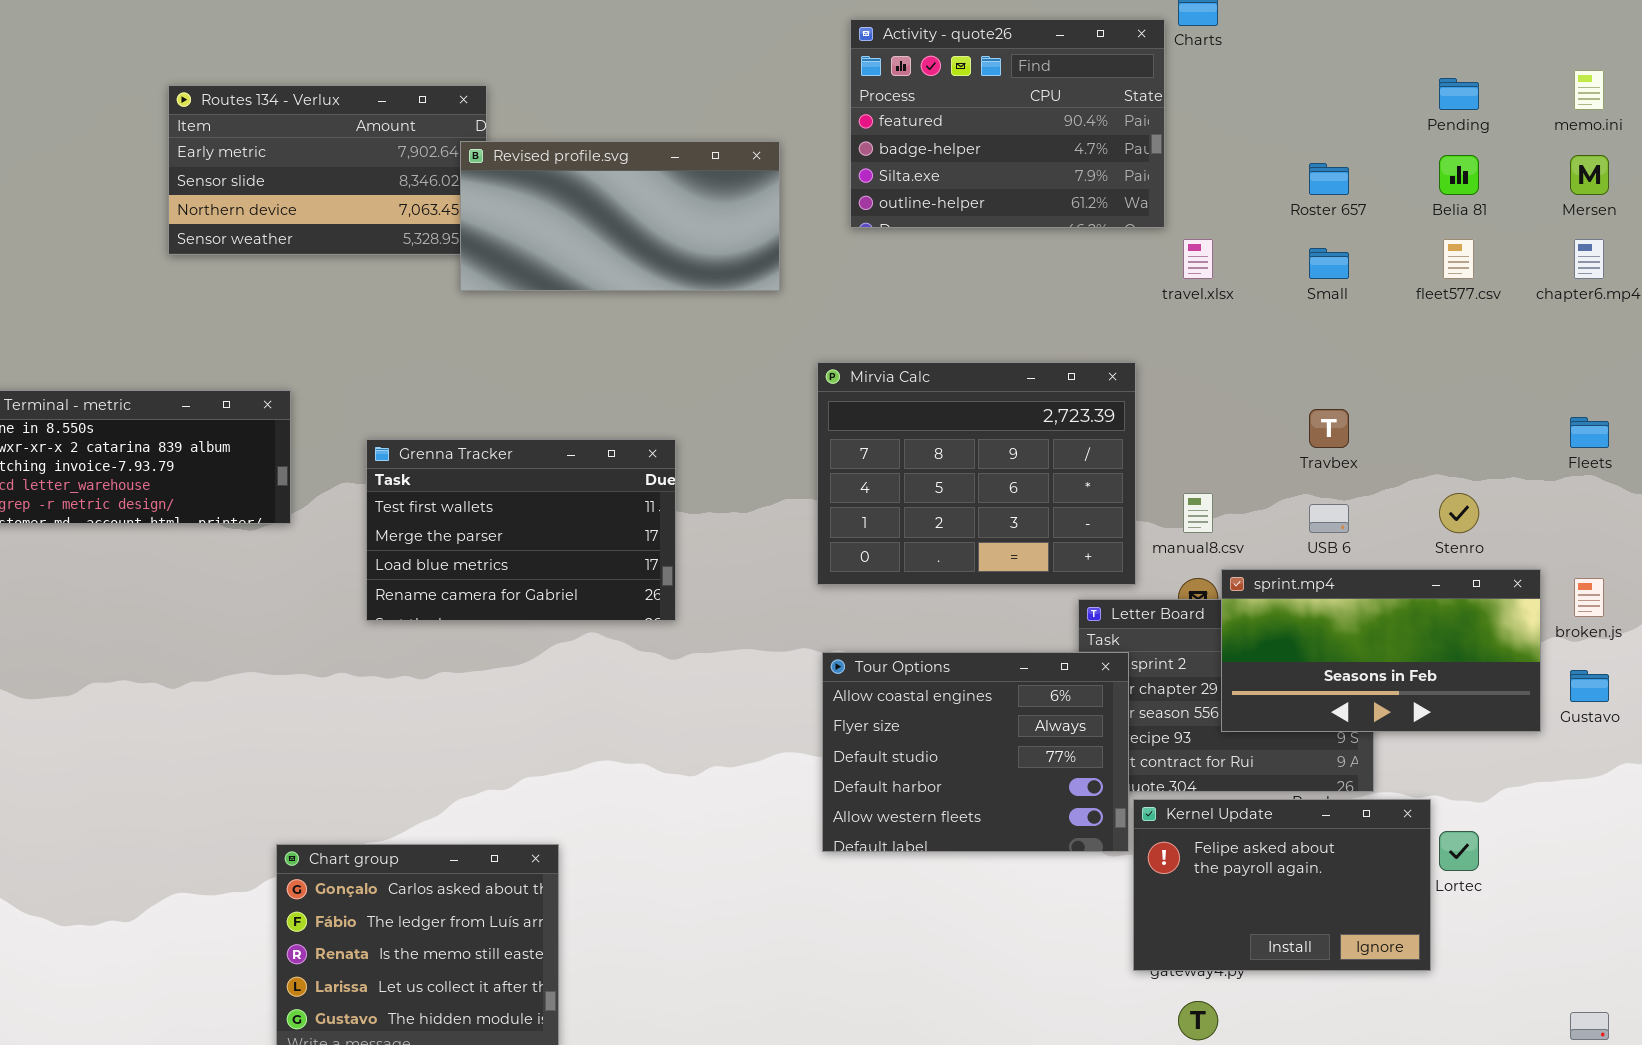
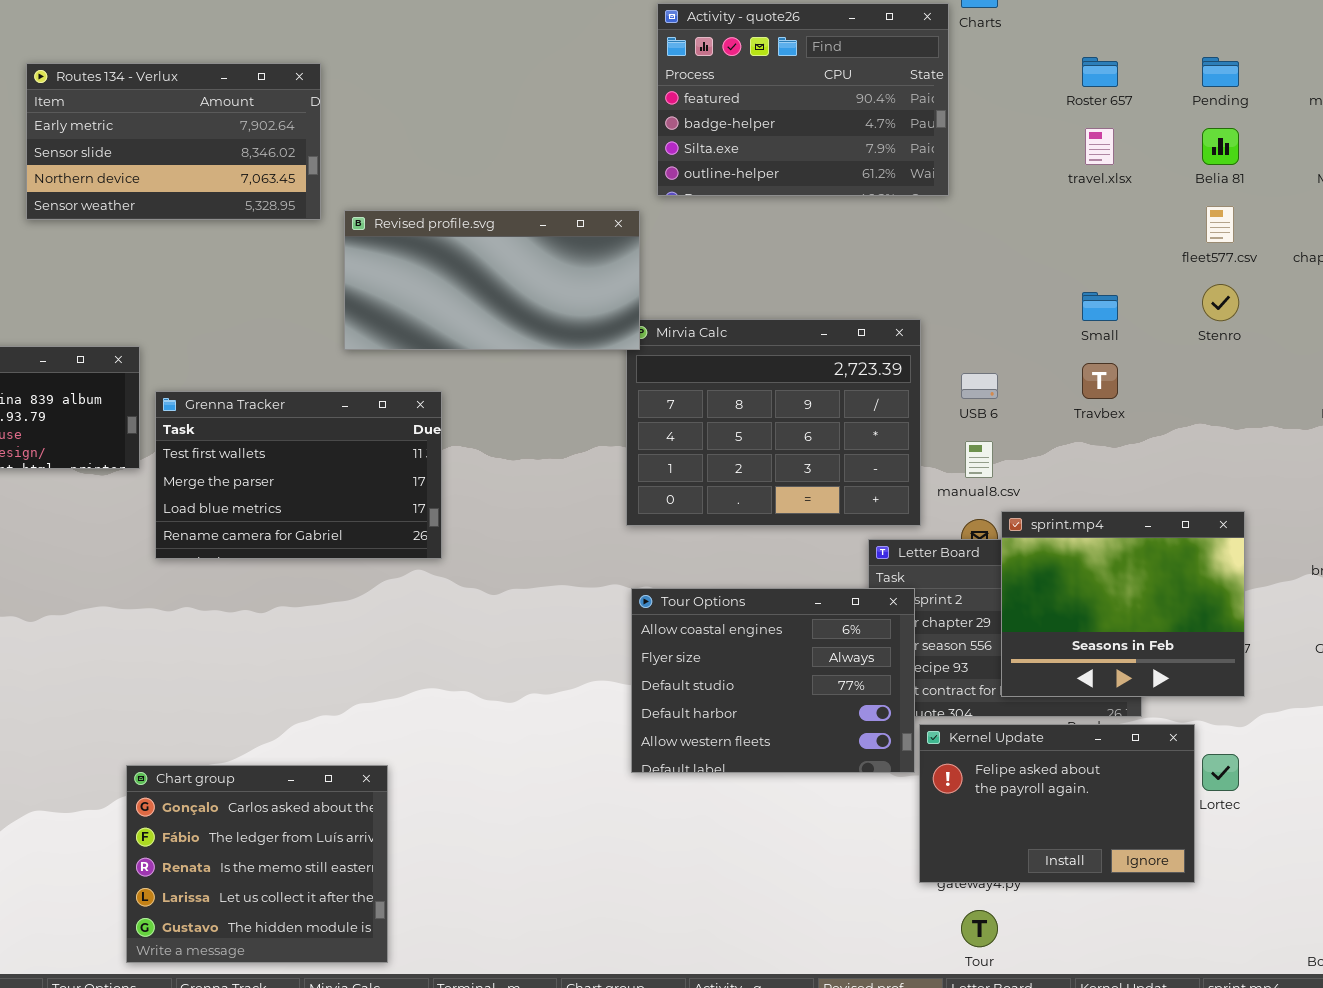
Revised profile.svg: [460,141,780,291] -> [344,210,640,350], moved
Roster 657: [1309,163,1349,195] -> [1082,57,1118,87], moved
travel.xlsx: [1183,239,1213,279] -> [1085,128,1114,165], moved
Small: [1309,248,1349,279] -> [1082,292,1118,321], moved
Grenna Tracker: [366,439,676,621] -> [155,391,442,559], moved
Stenro: [1439,493,1479,533] -> [1202,284,1239,321], moved
USB 6: [1309,504,1349,533] -> [961,373,998,399], moved
sprint.mp4: [1221,569,1541,732] -> [1001,511,1245,697], resized

